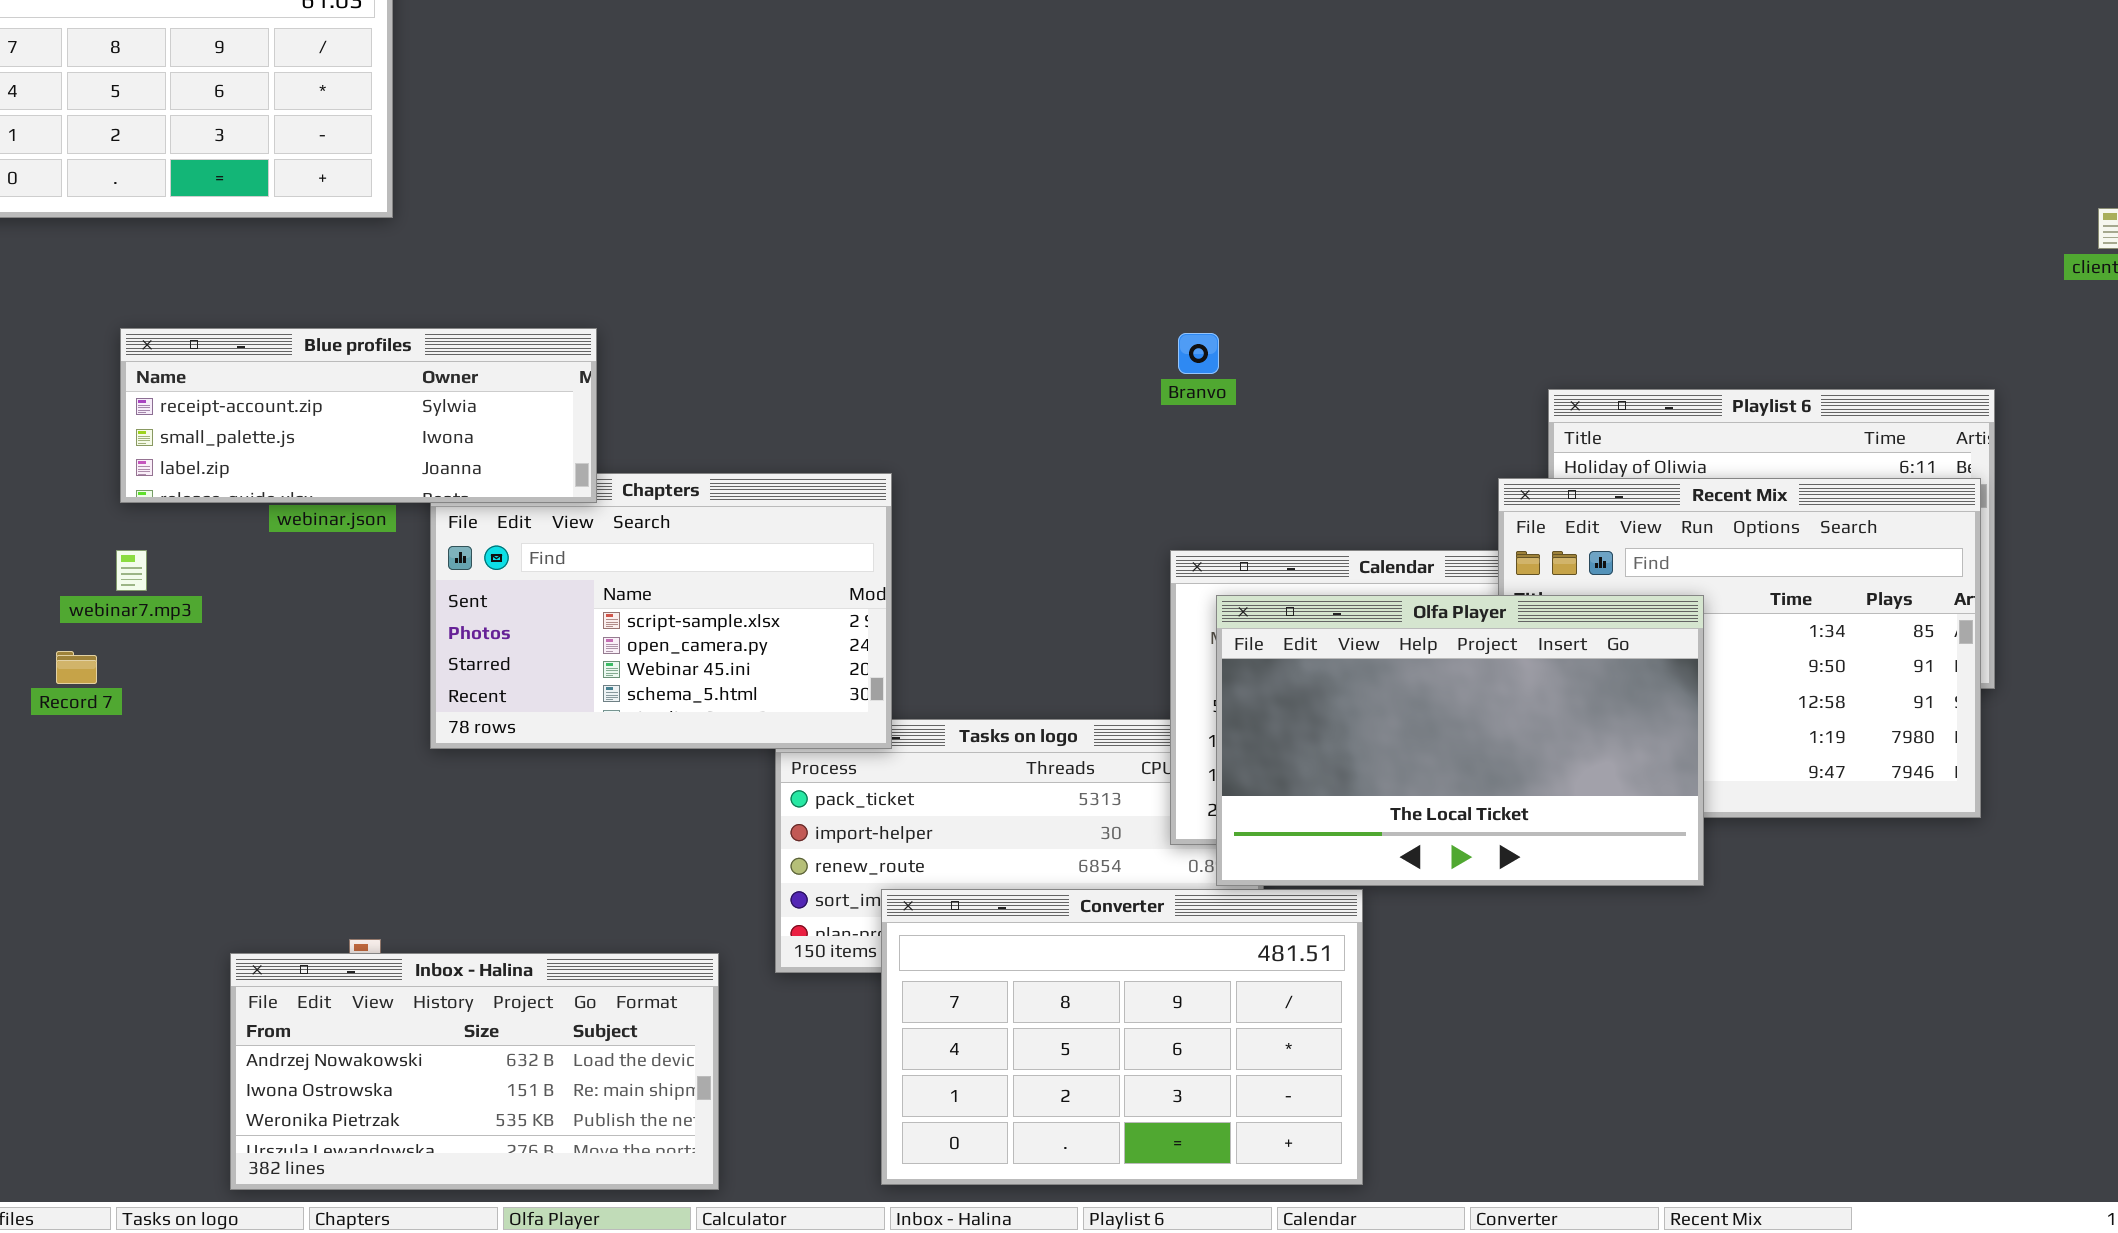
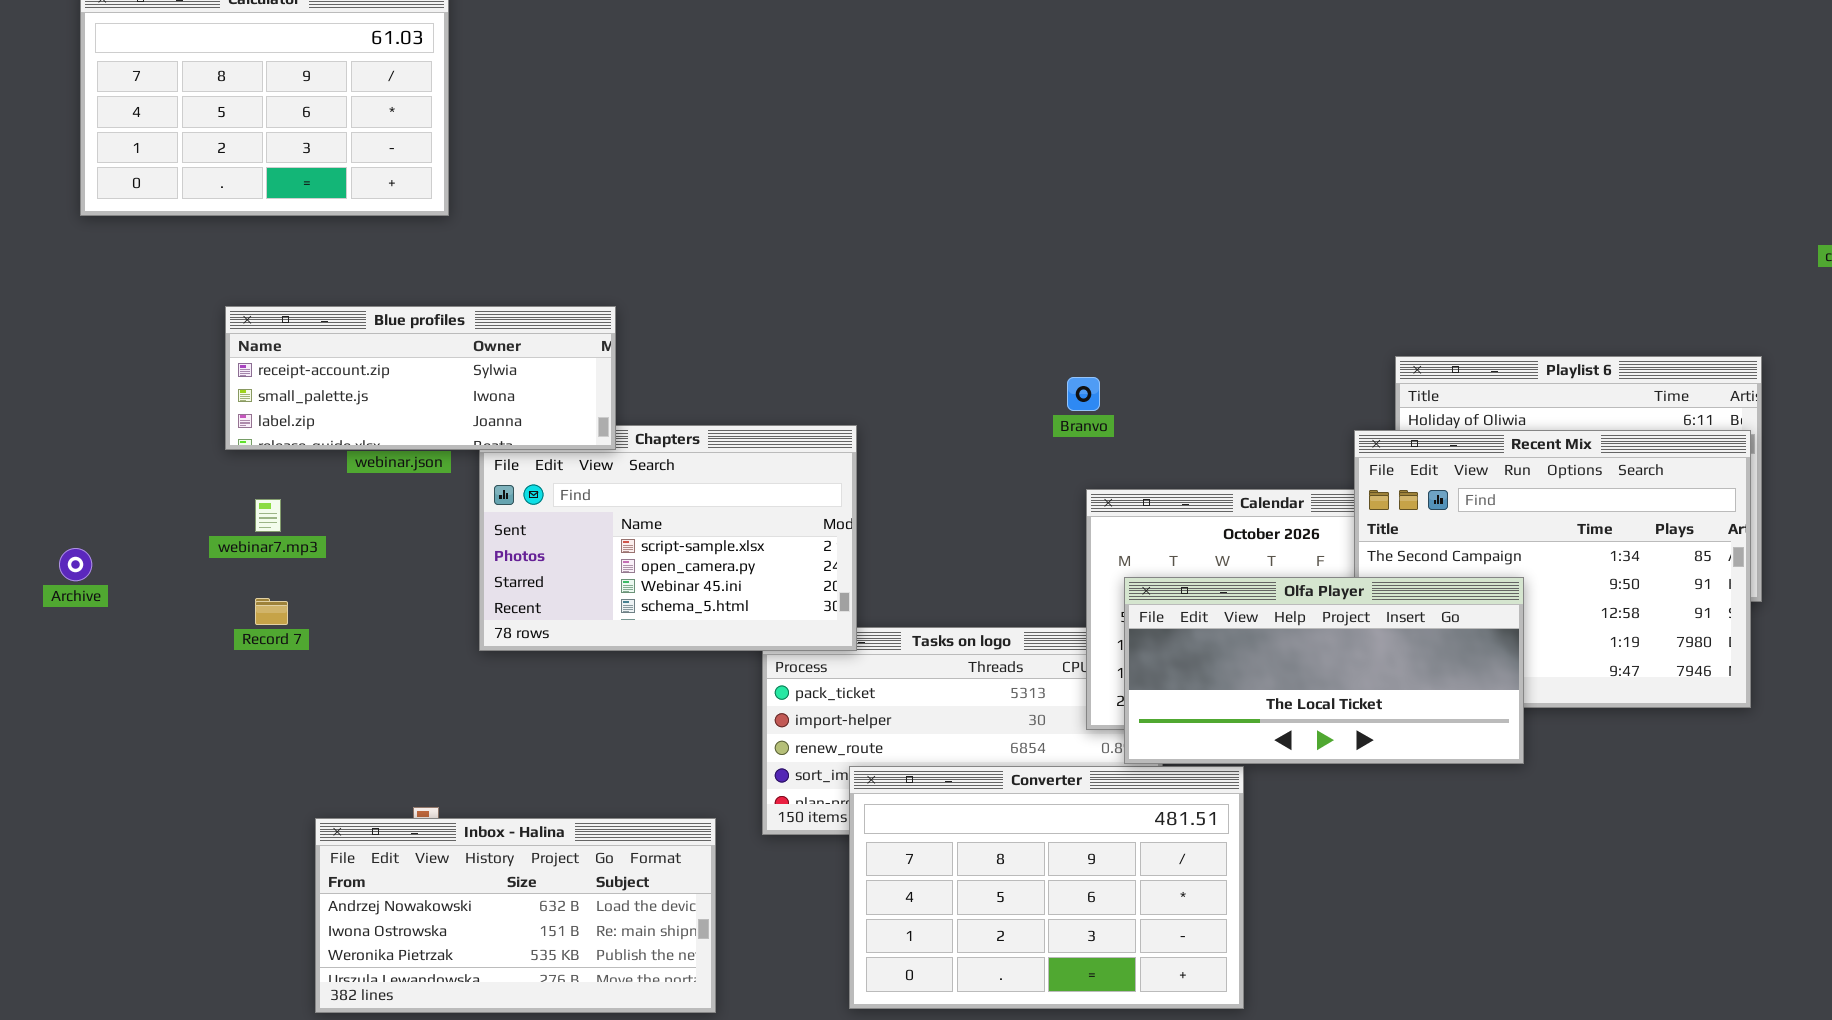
Branvo: [1178,333,1219,374] -> [1067,377,1100,411], moved
webinar7.mp3: [116,550,147,591] -> [255,499,281,532], moved
Olfa Player: [1216,595,1704,886] -> [1124,577,1524,764], resized
Record 7: [56,651,97,684] -> [255,598,288,625], moved

